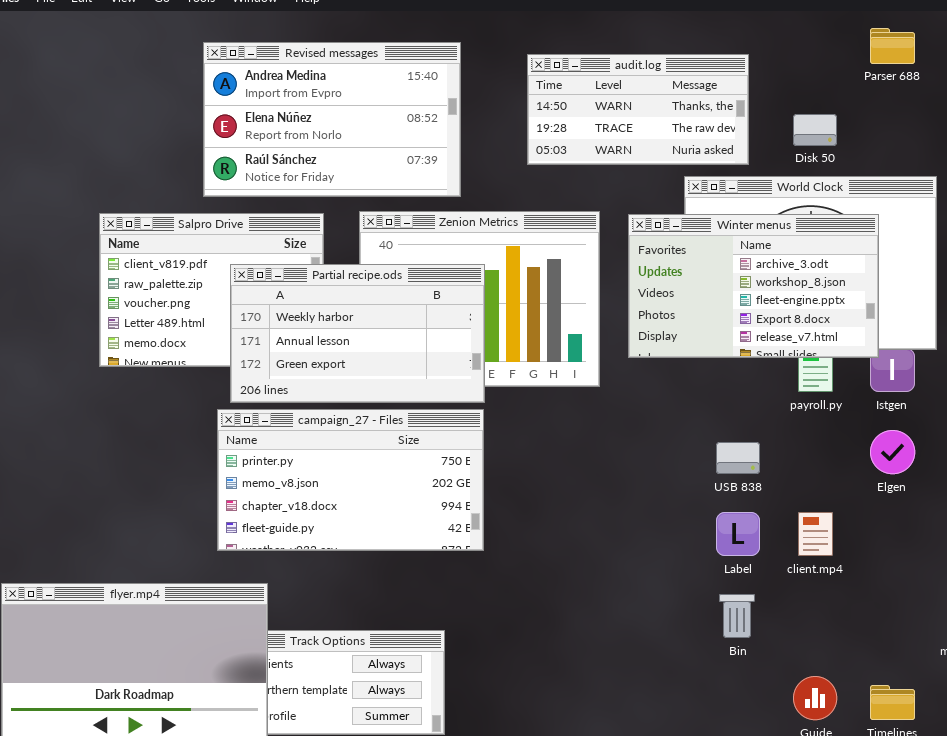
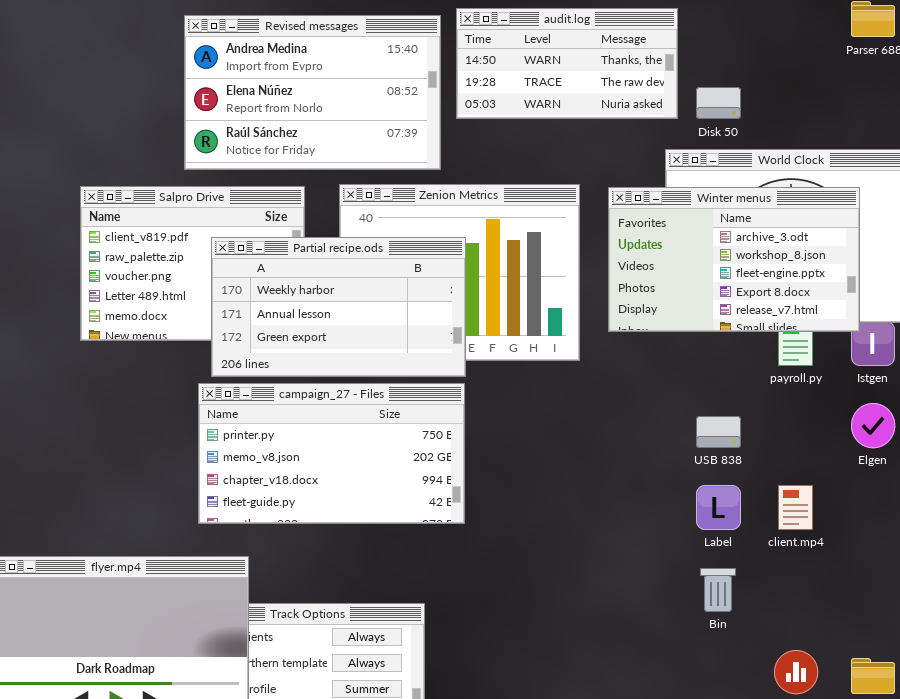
audit.log: [527,54,749,165] -> [456,8,678,119], moved
Disk 50: [793,114,837,146] -> [696,87,741,119], moved

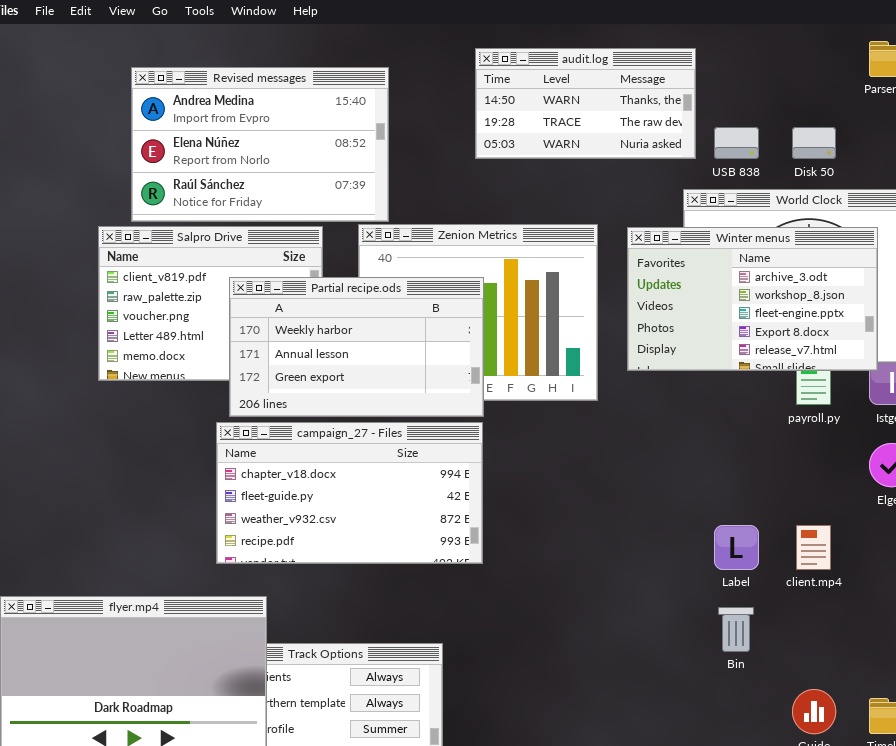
Revised messages: [184,15,441,170] -> [131,67,389,222], moved
Disk 50: [696,87,741,119] -> [792,127,836,159], moved
campaign_27 - Files: [198,383,465,524] -> [216,422,483,564], scrolled down 2 rows
USB 838: [696,416,741,448] -> [714,127,759,159], moved

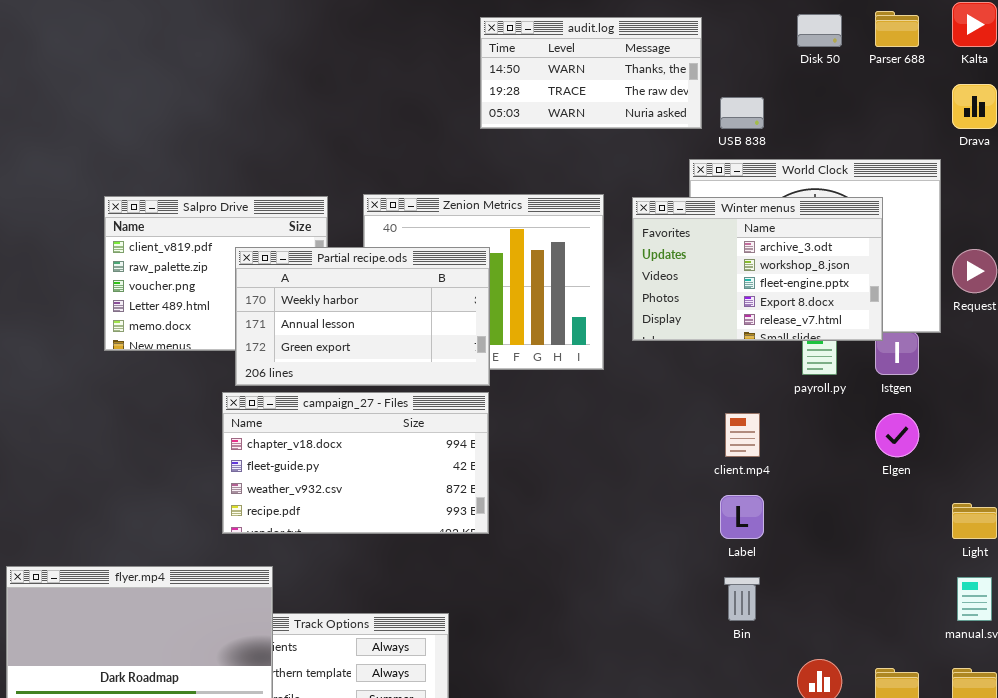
Revised messages: [131,67,389,222] -> none, closed
Disk 50: [792,127,836,159] -> [797,14,842,47], moved
client.mp4: [796,525,831,570] -> [725,413,760,457], moved

